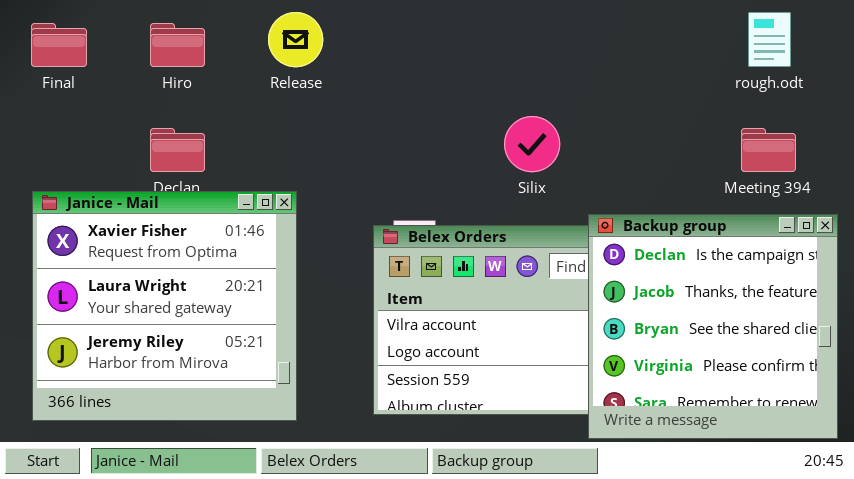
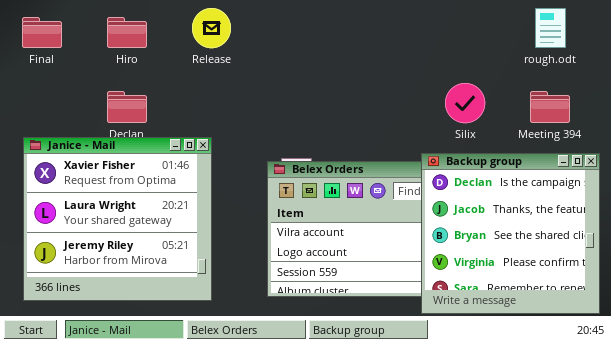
Silix: [504,116,560,172] -> [445,83,485,123], moved

